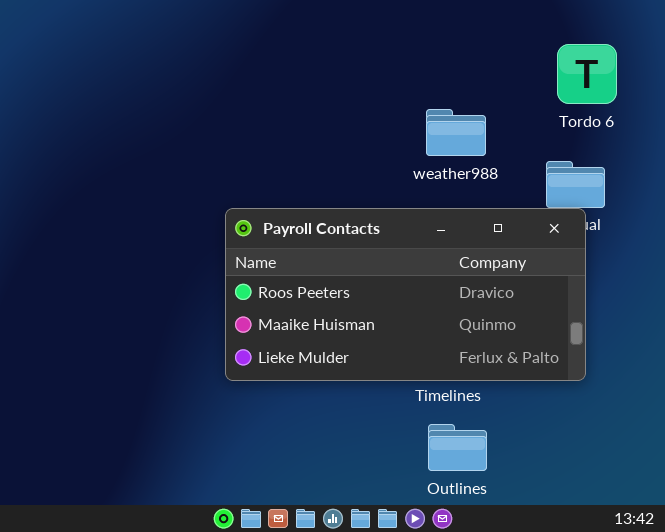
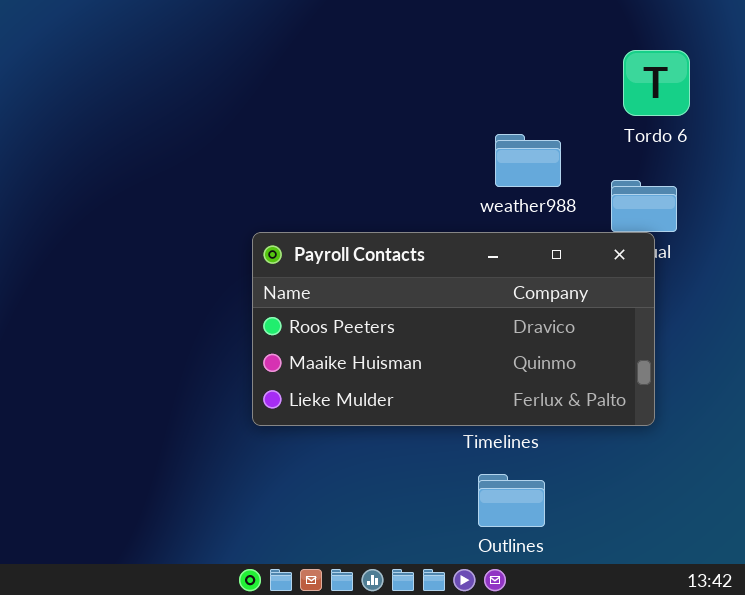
weather988: [426,109,486,156] -> [495,134,561,187], moved

